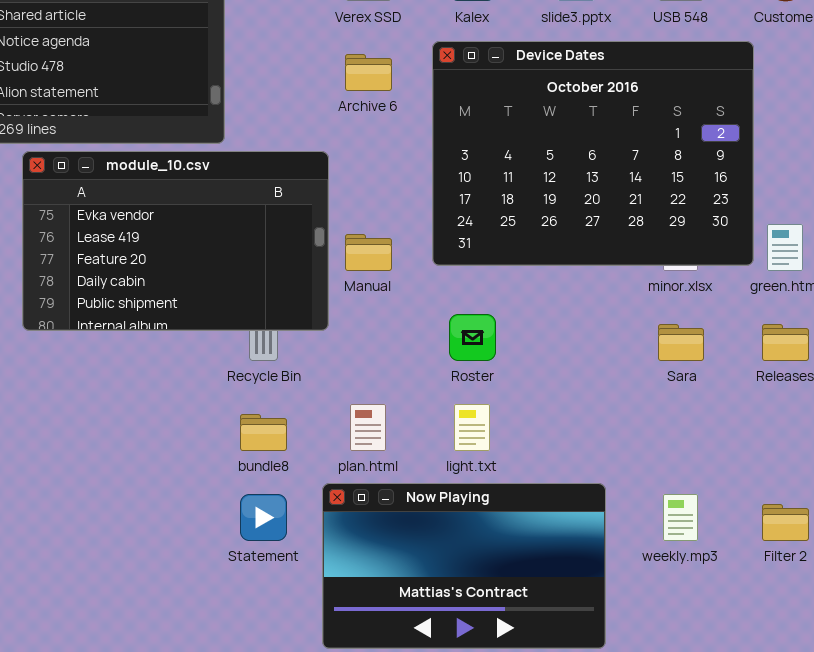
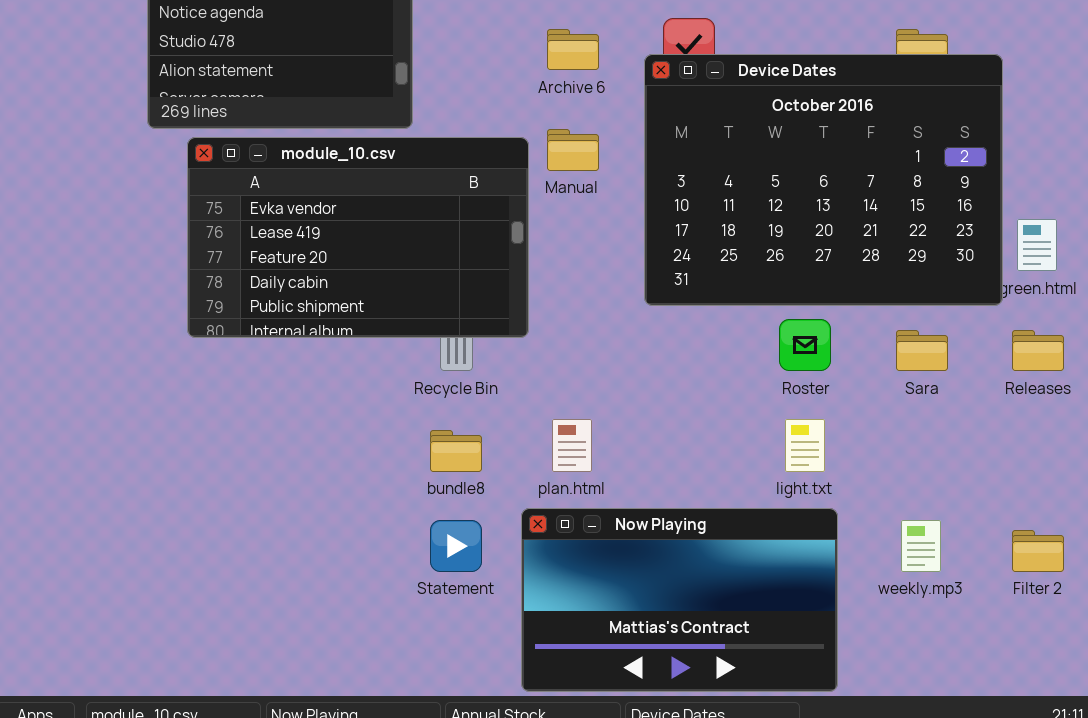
Device Dates: [432,41,754,266] -> [644,54,1003,306], moved
Manual: [345,234,392,271] -> [547,129,599,171], moved
Roster: [449,314,496,361] -> [779,319,831,371], moved
light.txt: [454,404,490,451] -> [785,419,825,472], moved

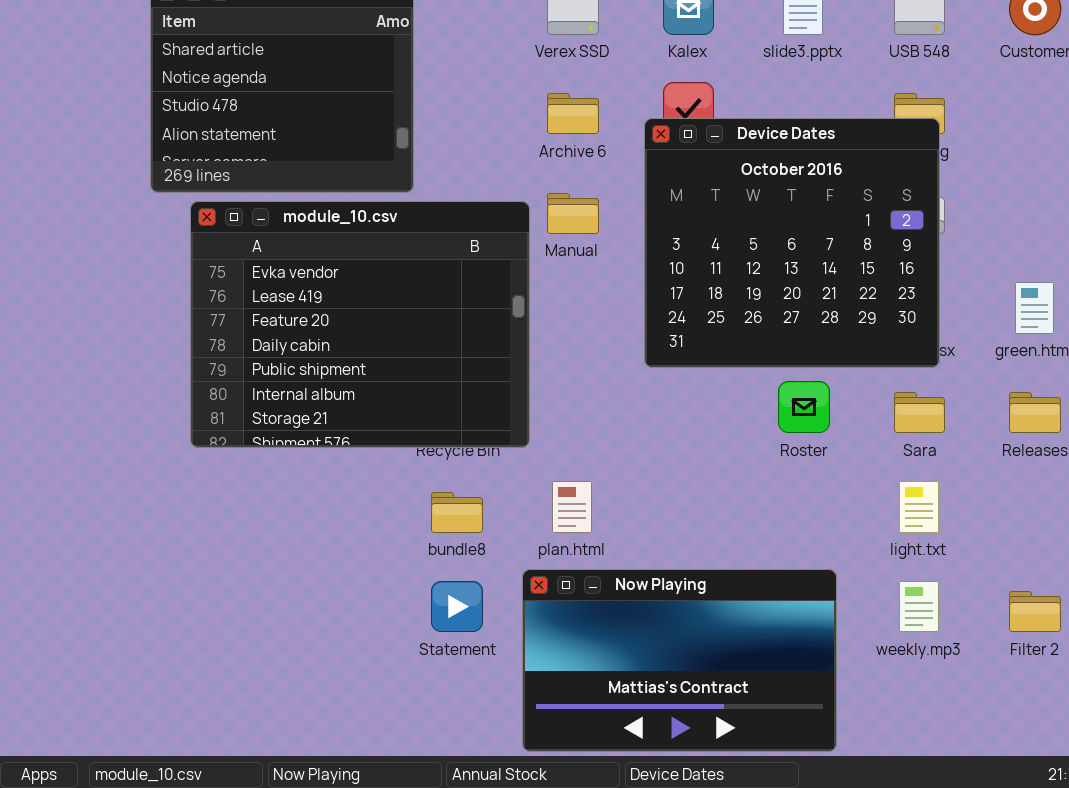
Device Dates: [644,54,1003,306] -> [644,118,940,368], resized
module_10.csv: [187,137,529,338] -> [190,201,530,448], resized
light.txt: [785,419,825,472] -> [899,481,939,533], moved

